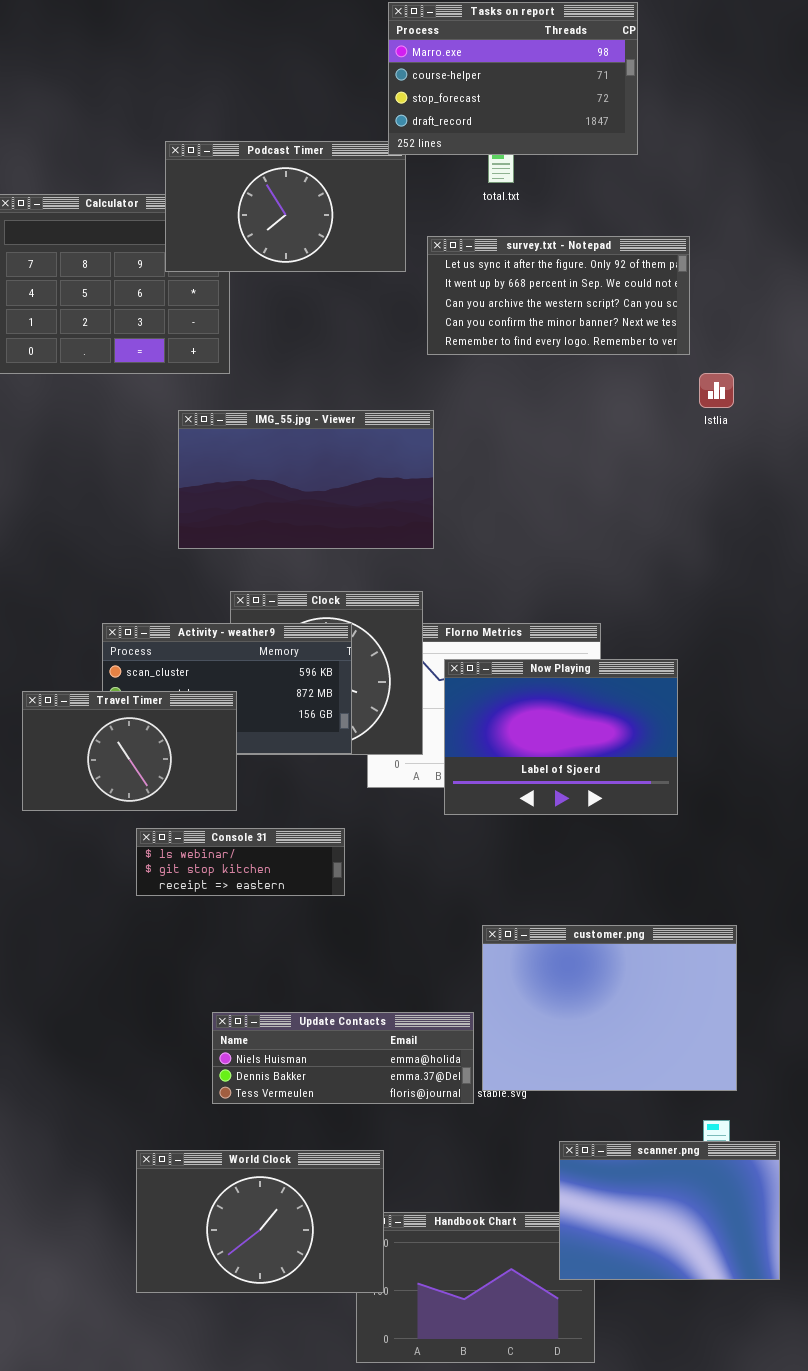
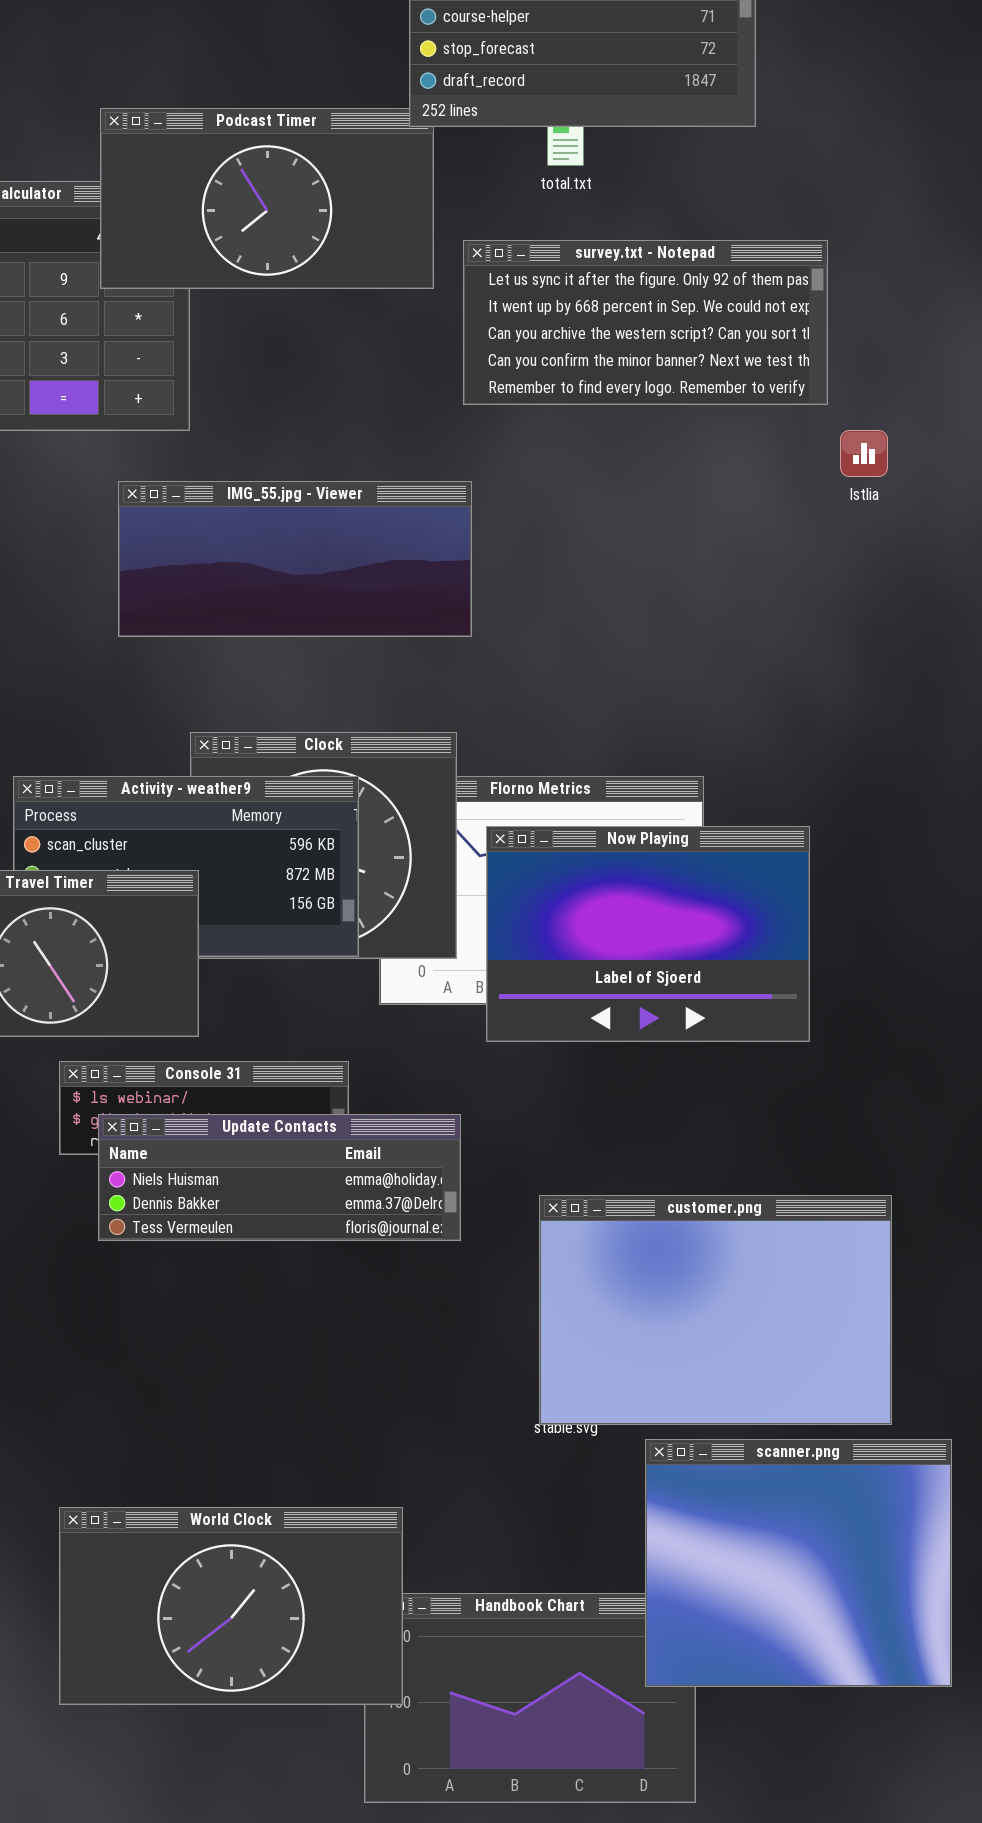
IMG_55.jpg - Viewer: [178,410,434,549] -> [118,481,472,637], resized
Update Contacts: [212,1012,474,1104] -> [98,1114,461,1241], moved
scanner.png: [559,1141,780,1280] -> [645,1439,952,1687], resized

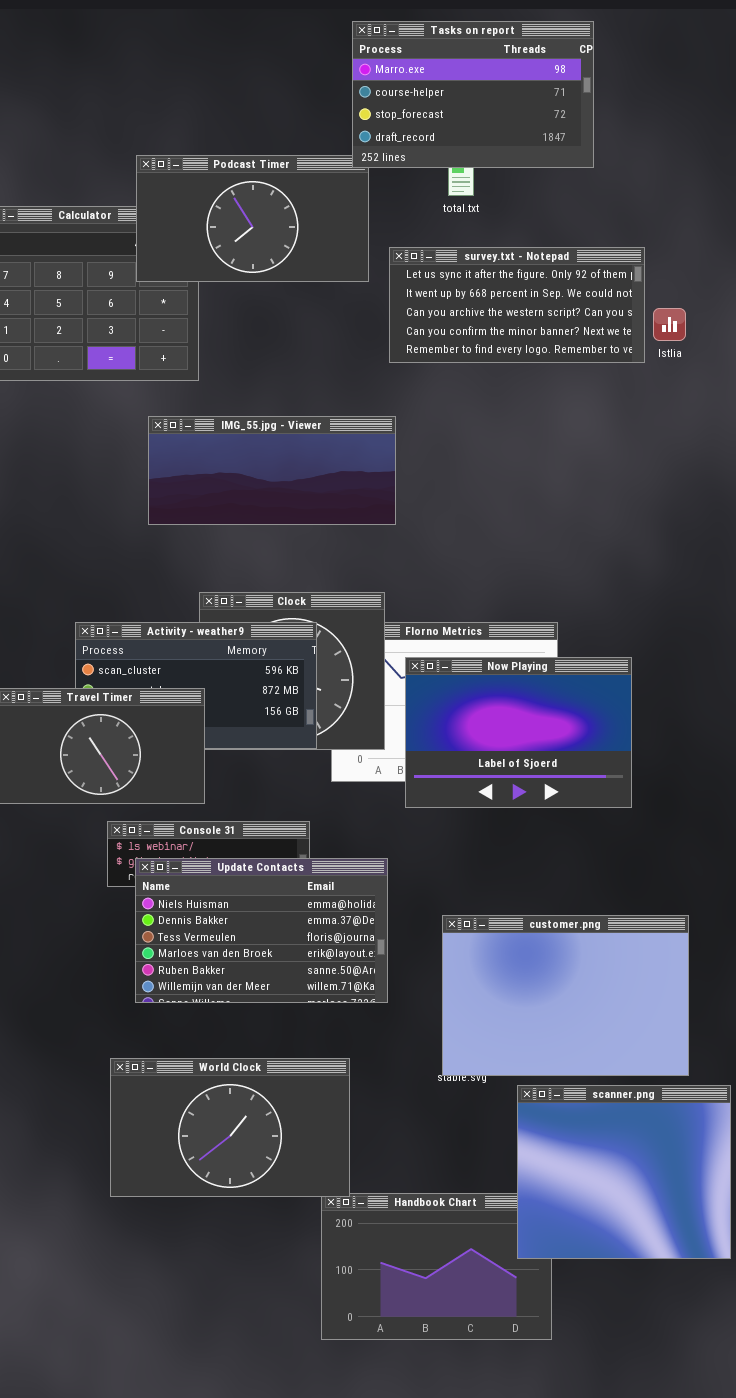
Istlia: [840,430,888,477] -> [653,308,686,341], moved
Update Contacts: [98,1114,461,1241] -> [135,858,388,1003], resized
World Clock: [59,1507,403,1705] -> [110,1058,350,1197], moved

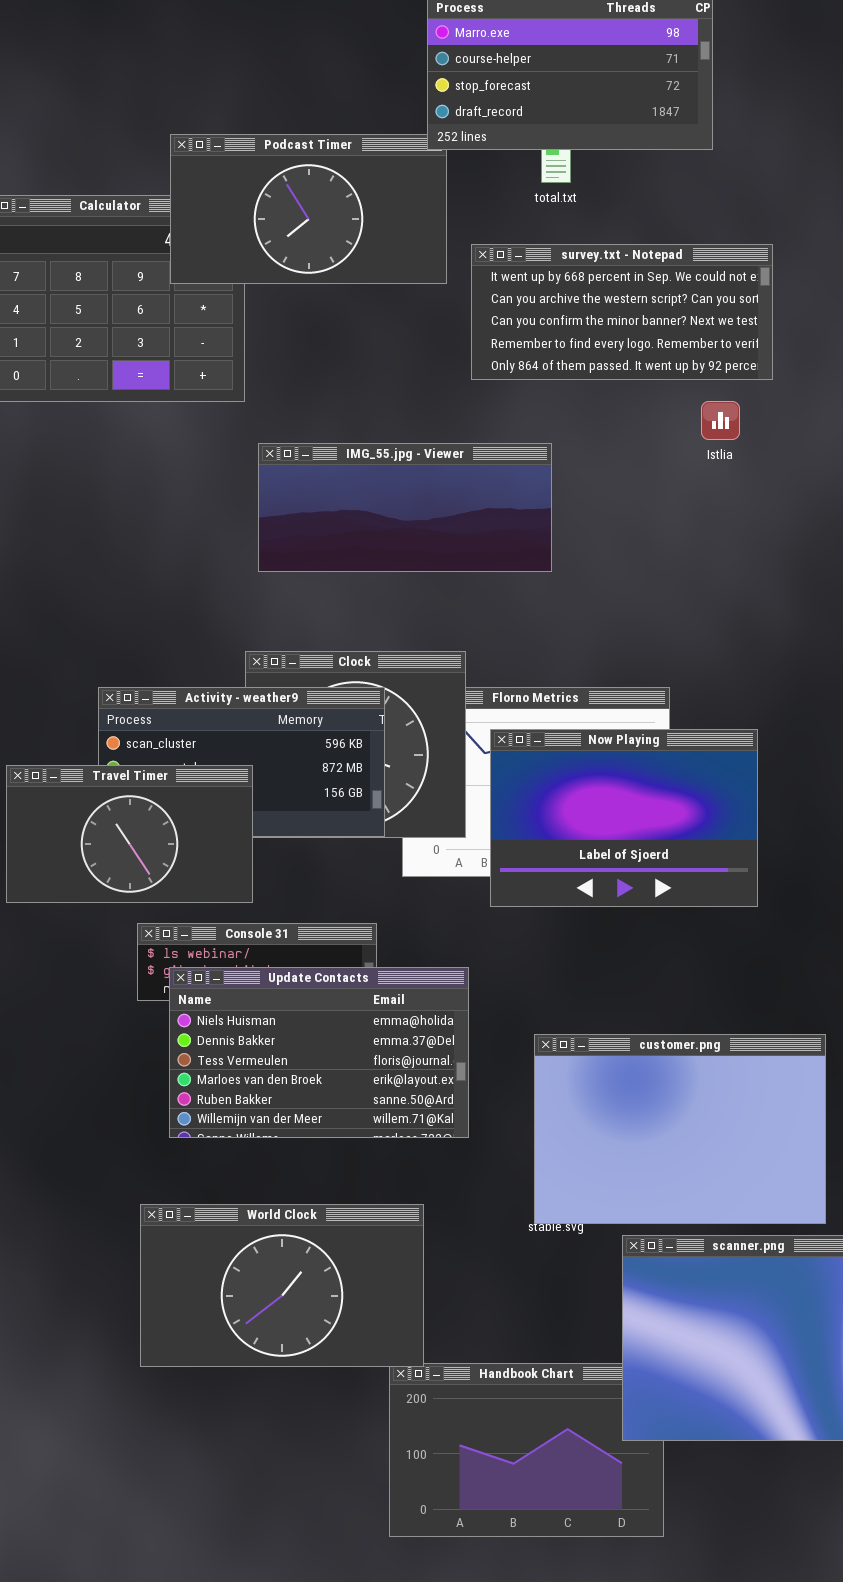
survey.txt - Notepad: [389,247,645,363] -> [471,244,773,380], scrolled down 1 row
Istlia: [653,308,686,341] -> [701,401,740,440], moved
IMG_55.jpg - Viewer: [148,416,396,525] -> [258,443,552,572], moved

